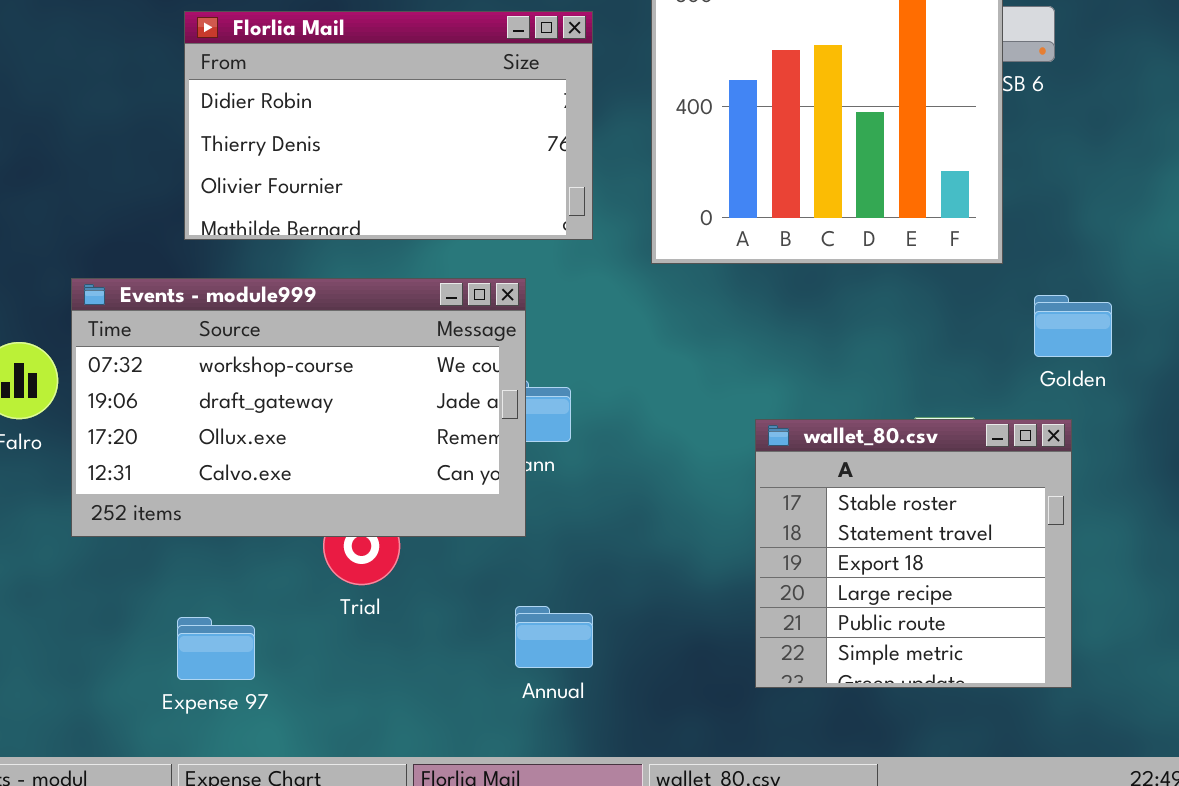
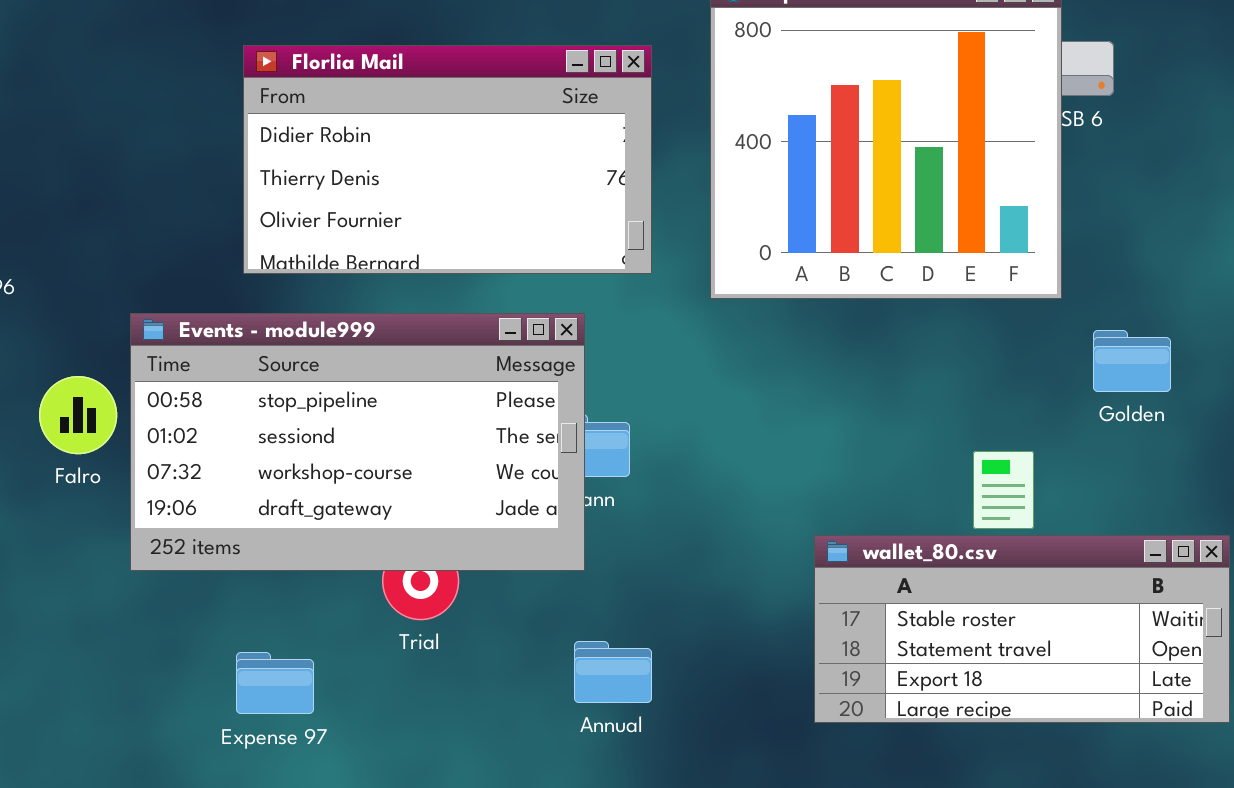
Events - module999: [71,278,526,537] -> [130,313,585,571], scrolled up 2 rows
wallet_80.csv: [755,419,1072,688] -> [814,535,1230,723], resized

